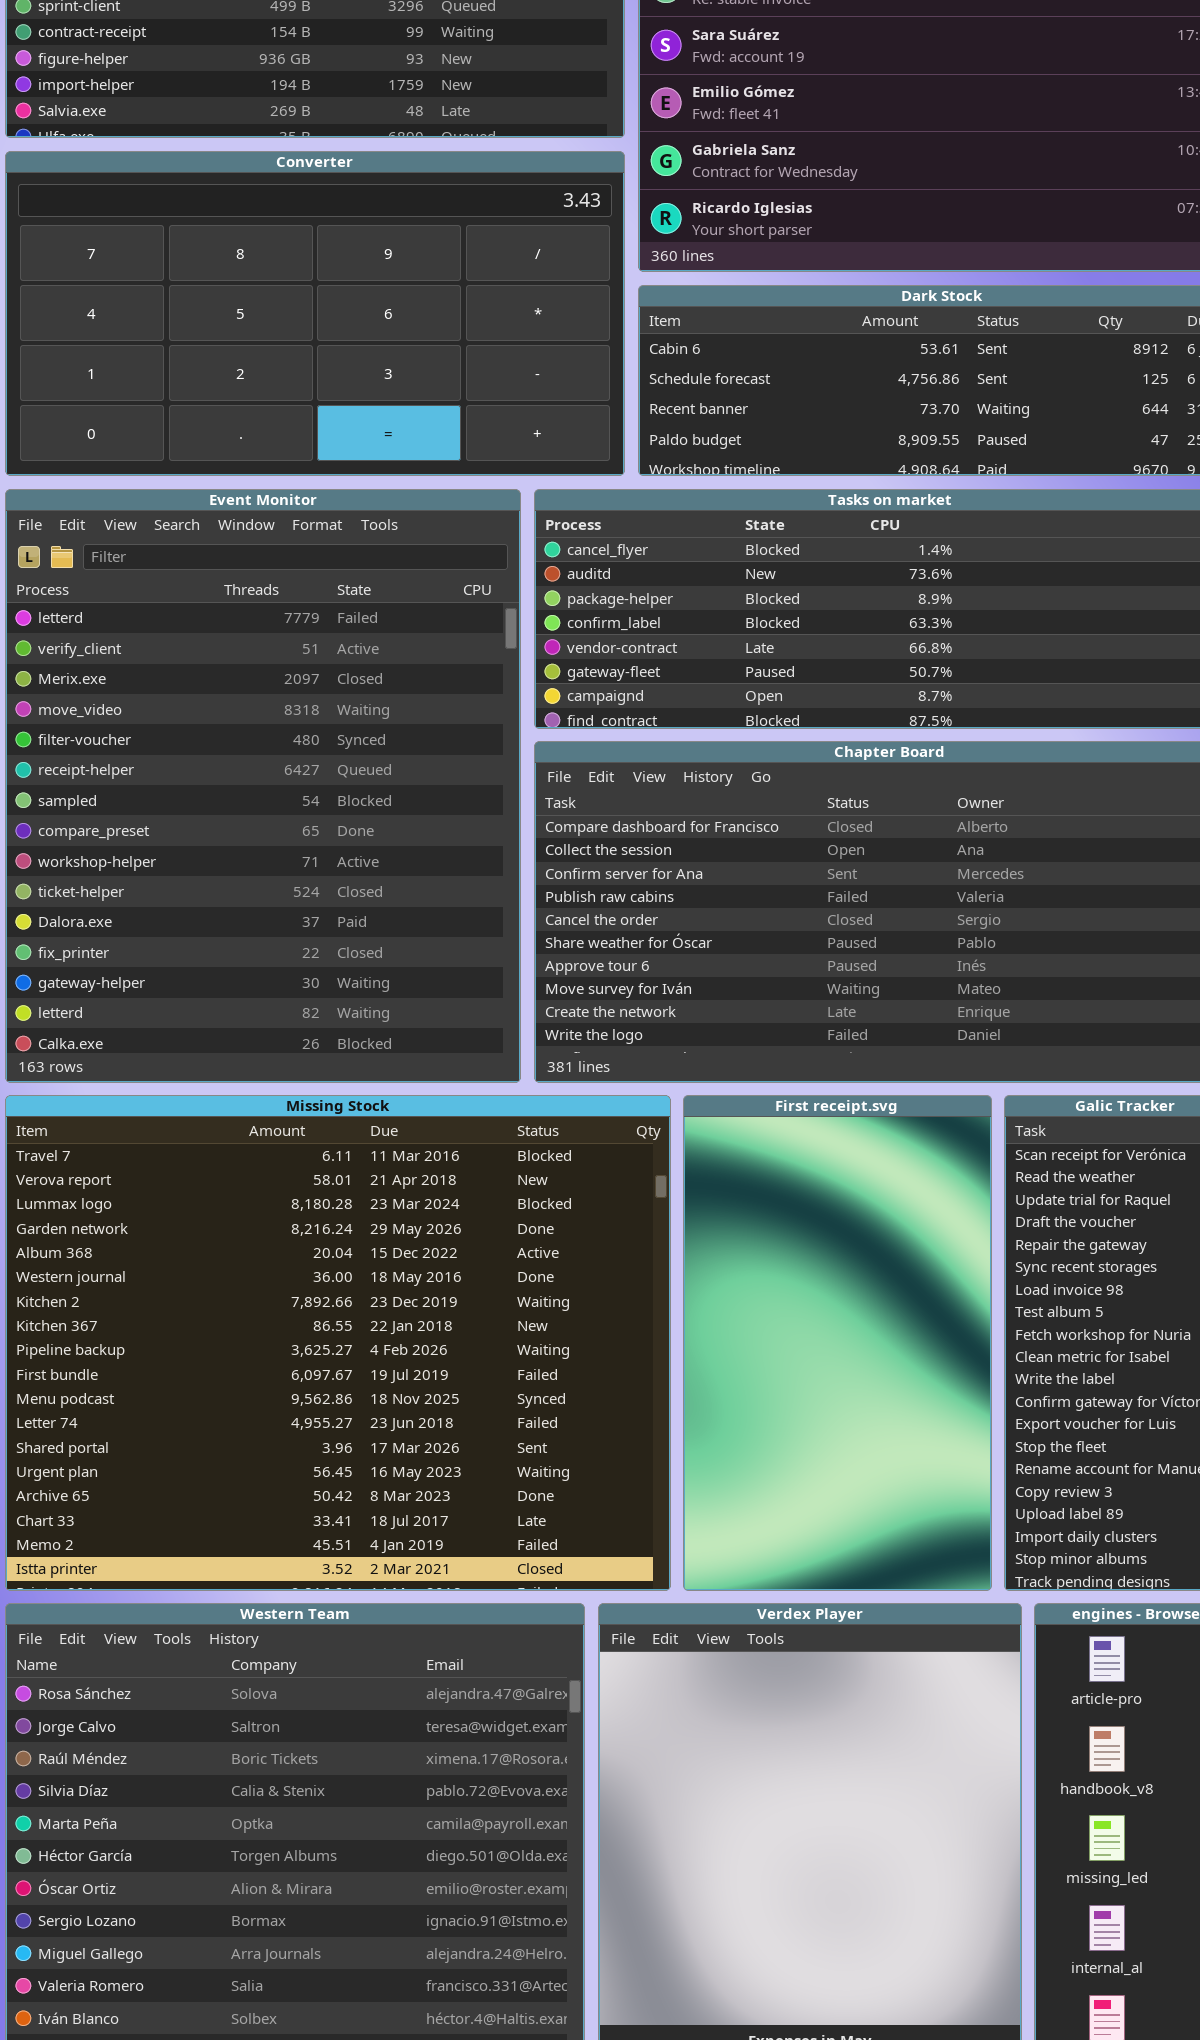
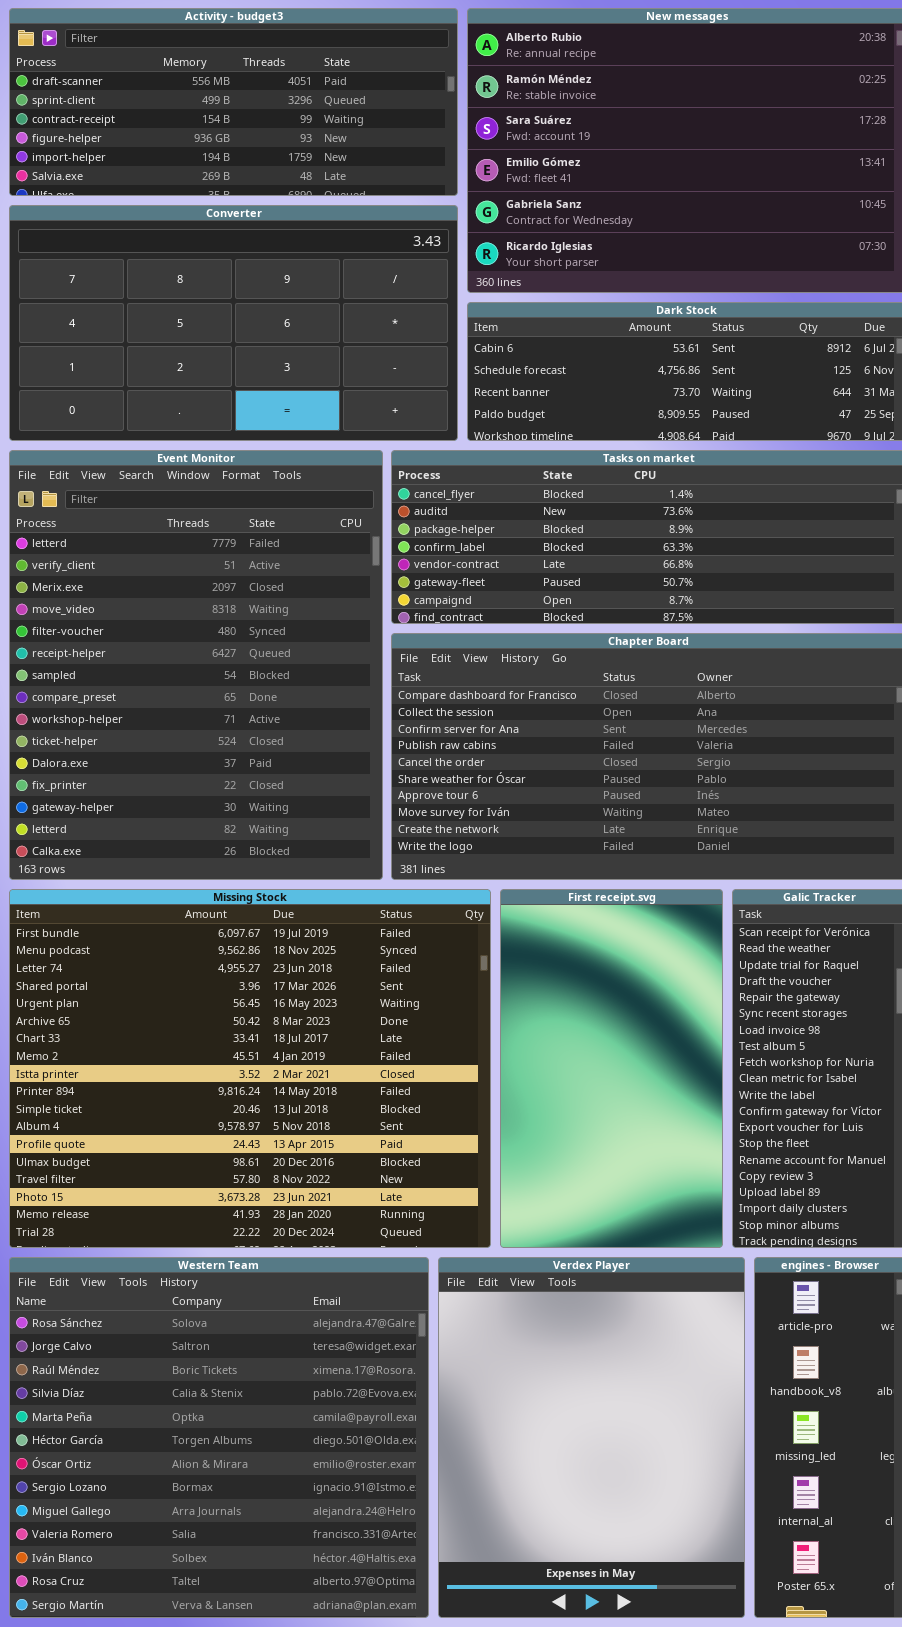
Missing Stock: [5,1095,671,1591] -> [9,889,491,1248], scrolled down 9 rows

